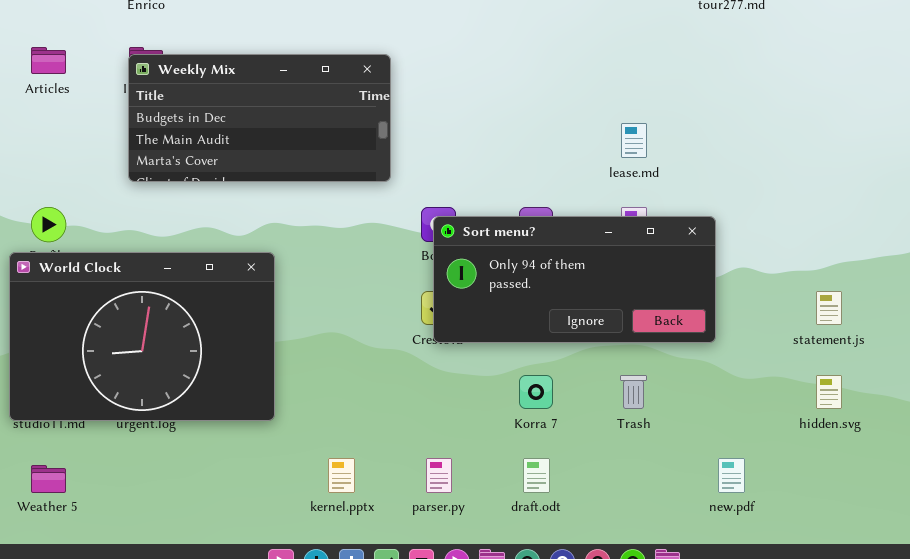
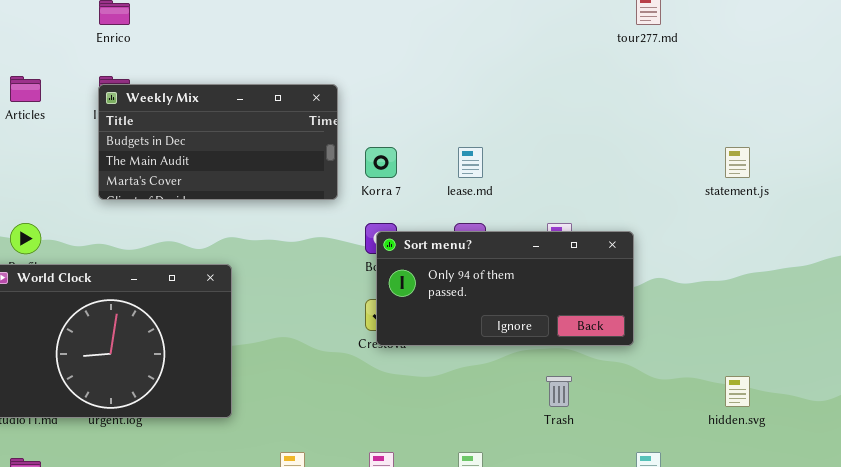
lease.md: [621,123,647,158] -> [458,147,483,178], moved
statement.js: [816,291,842,325] -> [725,147,750,178], moved
Korra 7: [519,375,553,409] -> [365,147,397,178], moved

